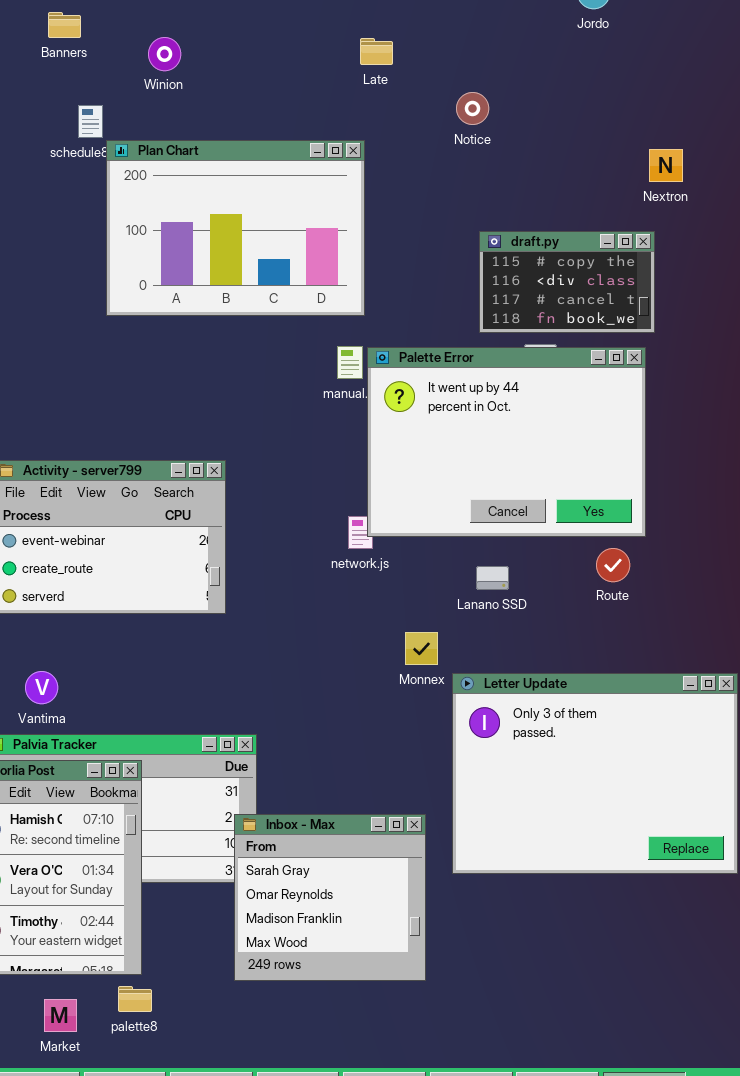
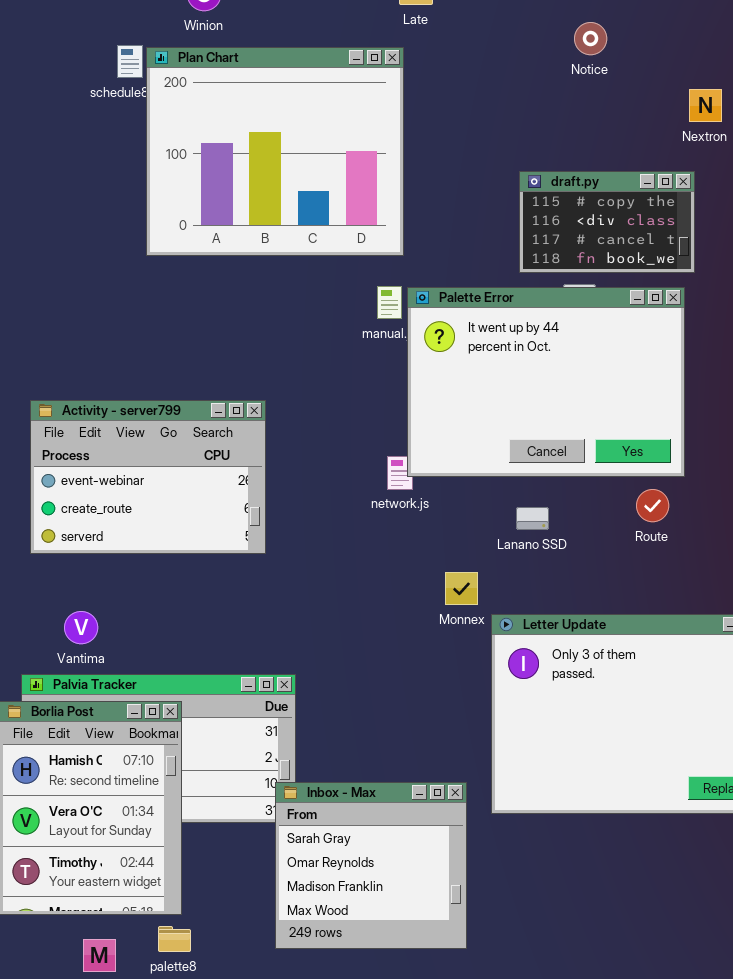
Notice: [456,92,489,125] -> [574,22,607,55], moved
Plan Chart: [106,140,365,316] -> [146,47,404,256], resized
Inbox - Max: [234,814,426,981] -> [275,782,467,949], moved

